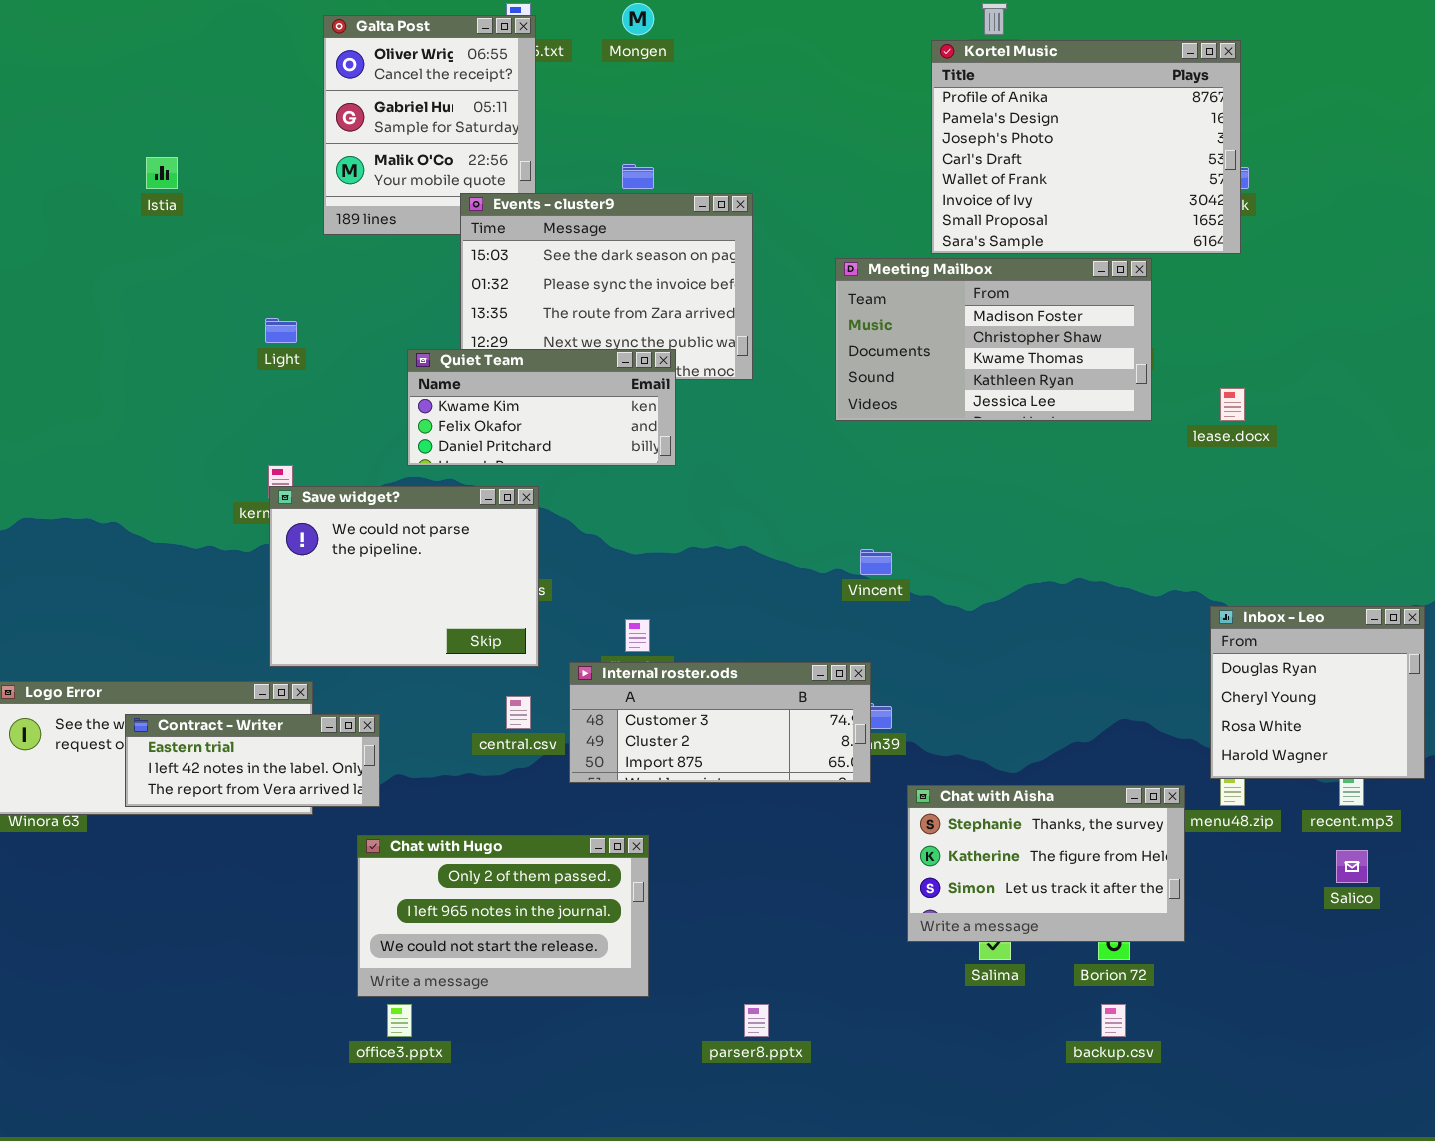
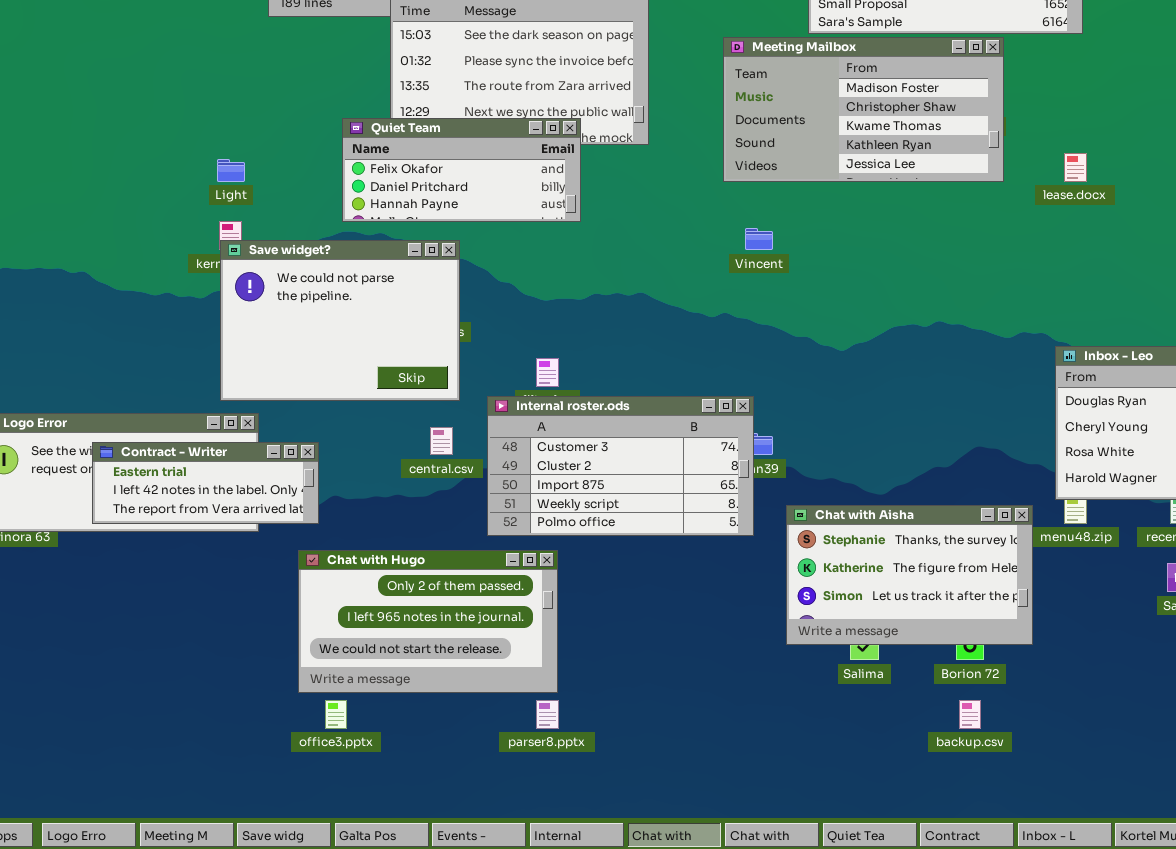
Light: [265,318,297,343] -> [217,159,245,182], moved
Quiet Team: [407,349,676,466] -> [342,118,581,222], scrolled down 1 row
Vincent: [860,549,892,575] -> [745,228,773,250], moved
Internal roster.ods: [569,662,871,783] -> [487,396,754,536], resized
parser8.pptx: [744,1004,769,1037] -> [536,700,559,729], moved

